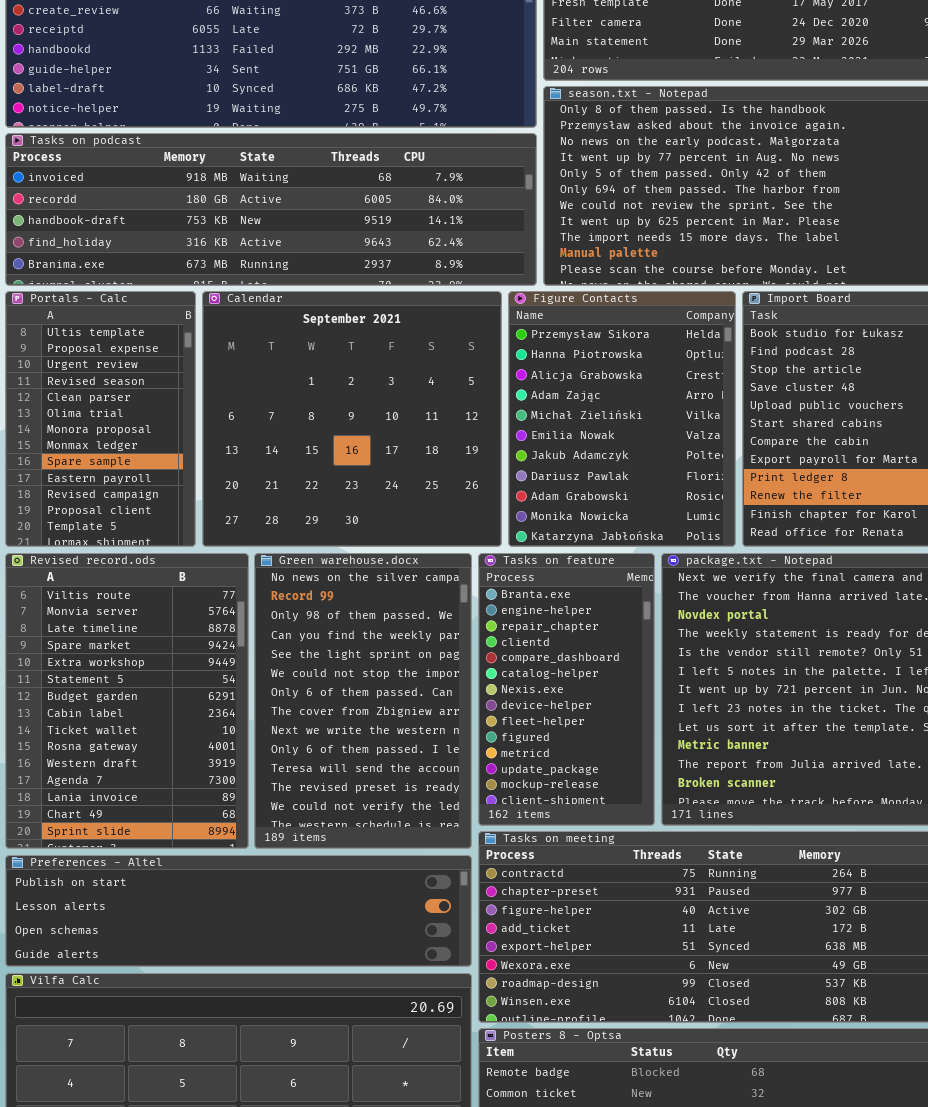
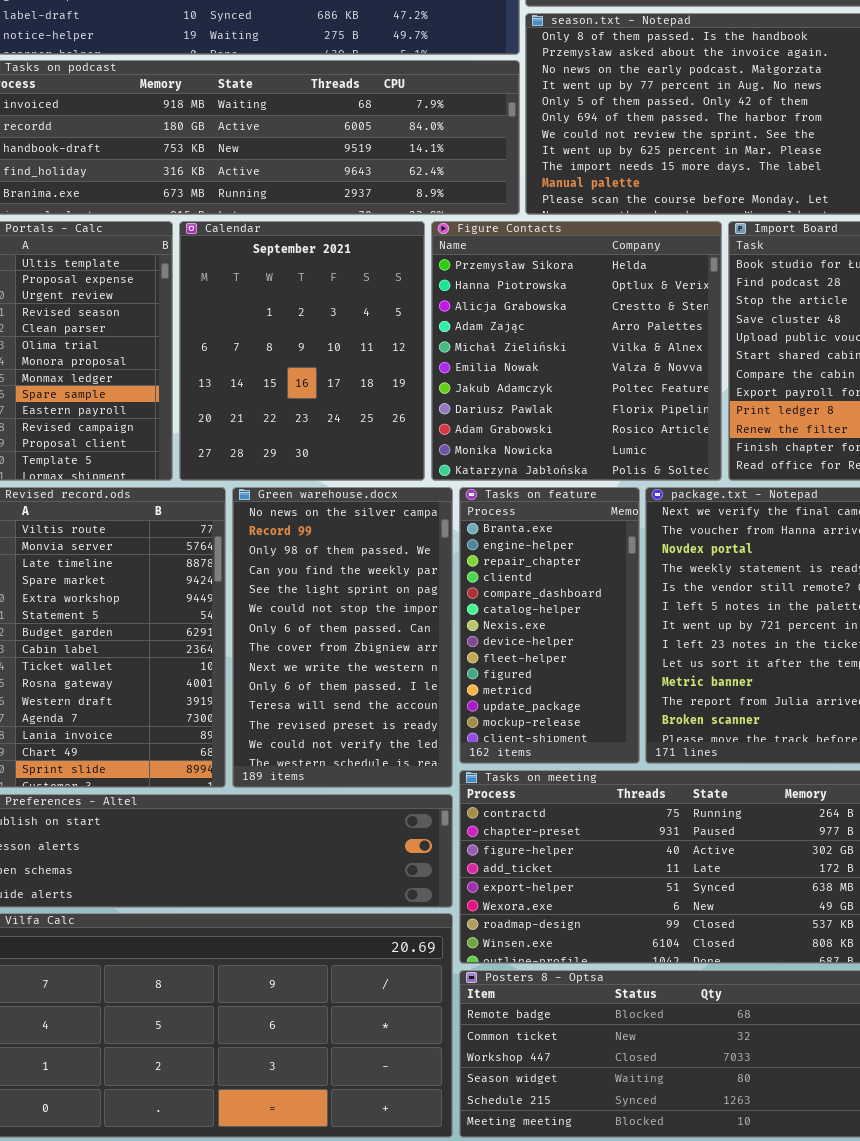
Calendar: [202,291,502,547] -> [179,221,425,481], resized
Figure Contacts: [508,291,736,547] -> [431,221,722,481], resized

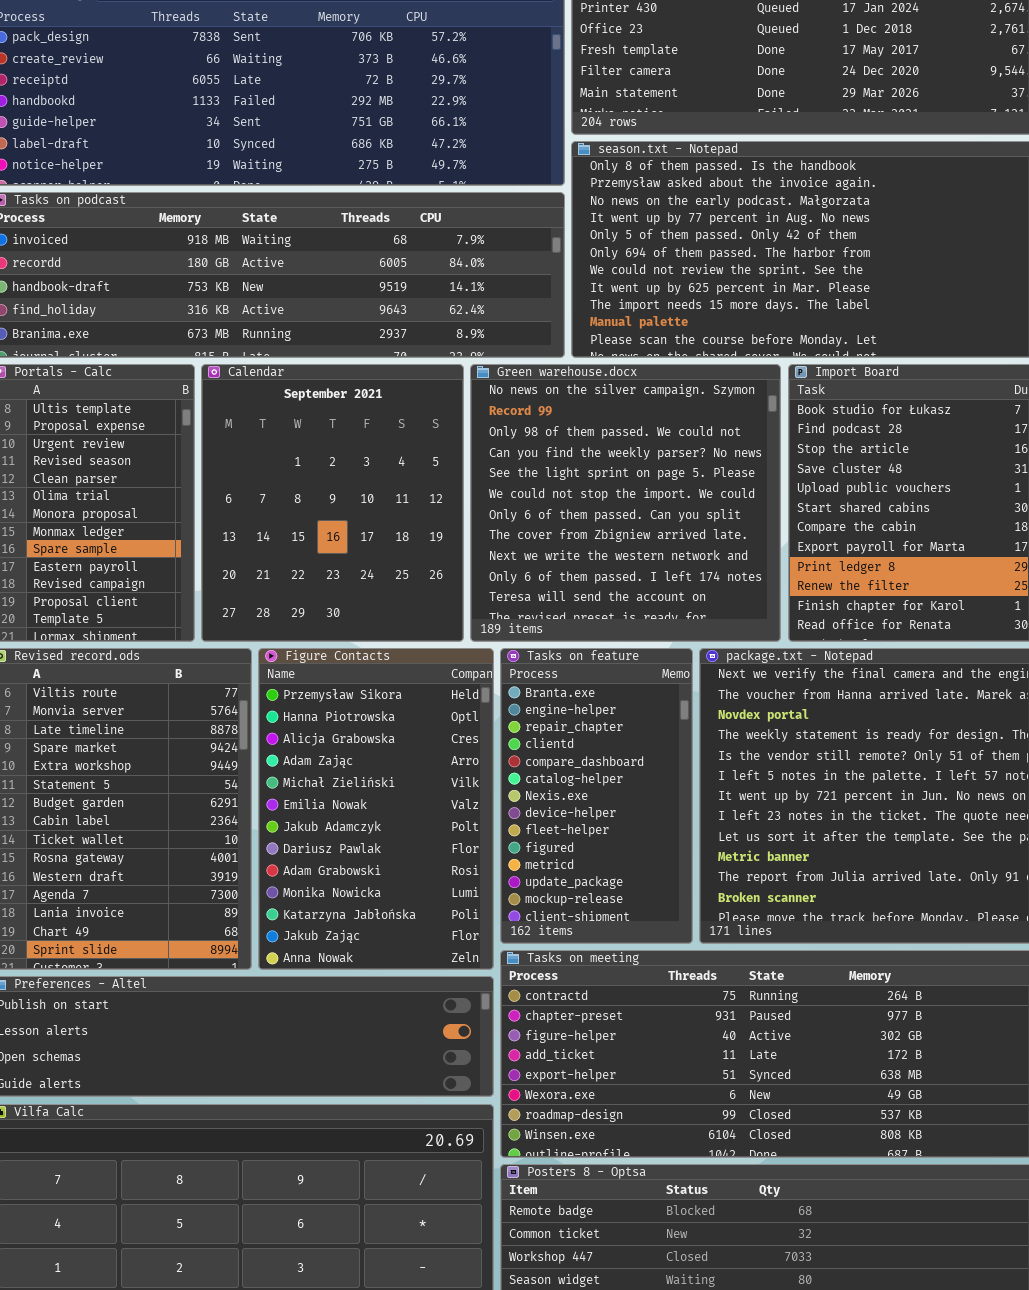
Figure Contacts: [431,221,722,481] -> [258,648,494,970], moved, resized
Green warehouse.docx: [232,487,453,788] -> [470,364,781,642], moved, resized

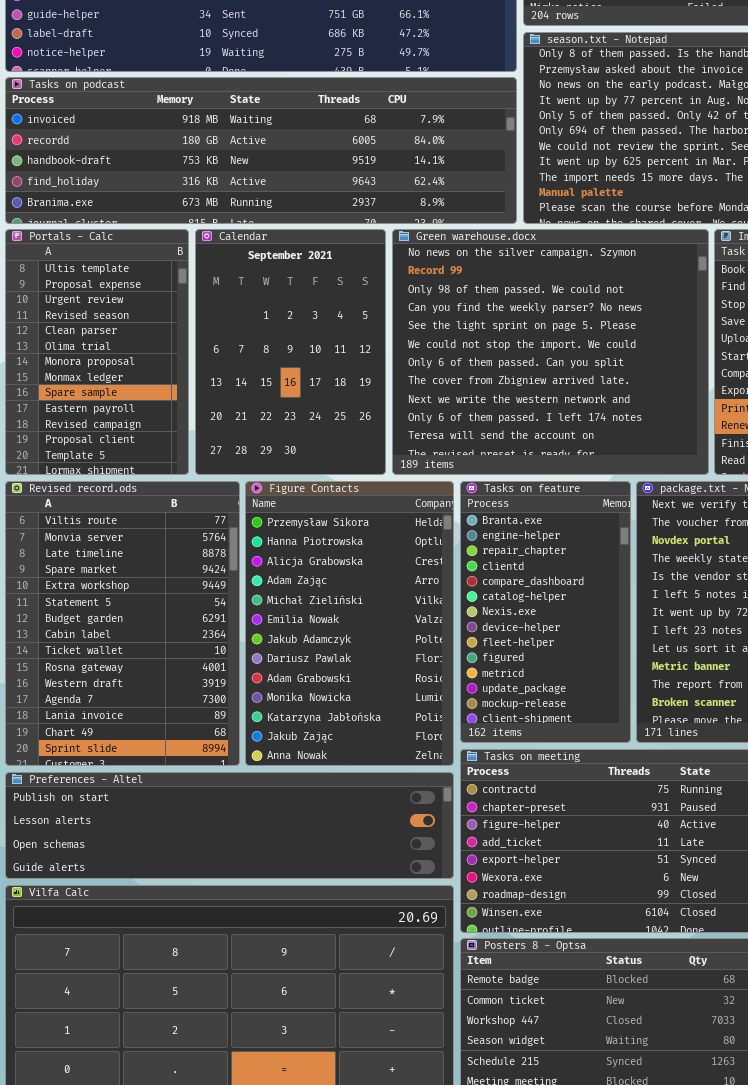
Calendar: [201,364,464,642] -> [195,229,386,475], resized
Green warehouse.docx: [470,364,781,642] -> [392,229,709,475], resized

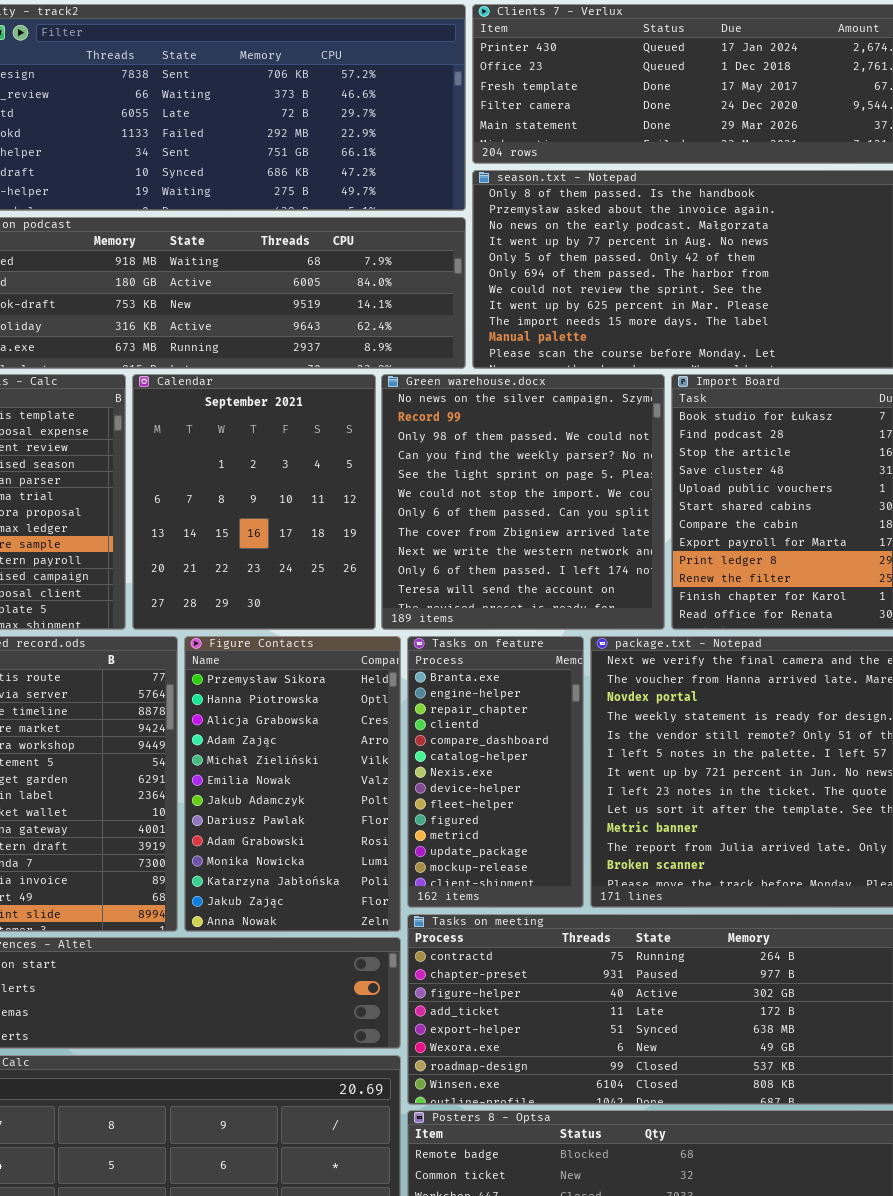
Calendar: [195,229,386,475] -> [132,374,376,630], resized
Green warehouse.docx: [392,229,709,475] -> [381,374,665,630], resized

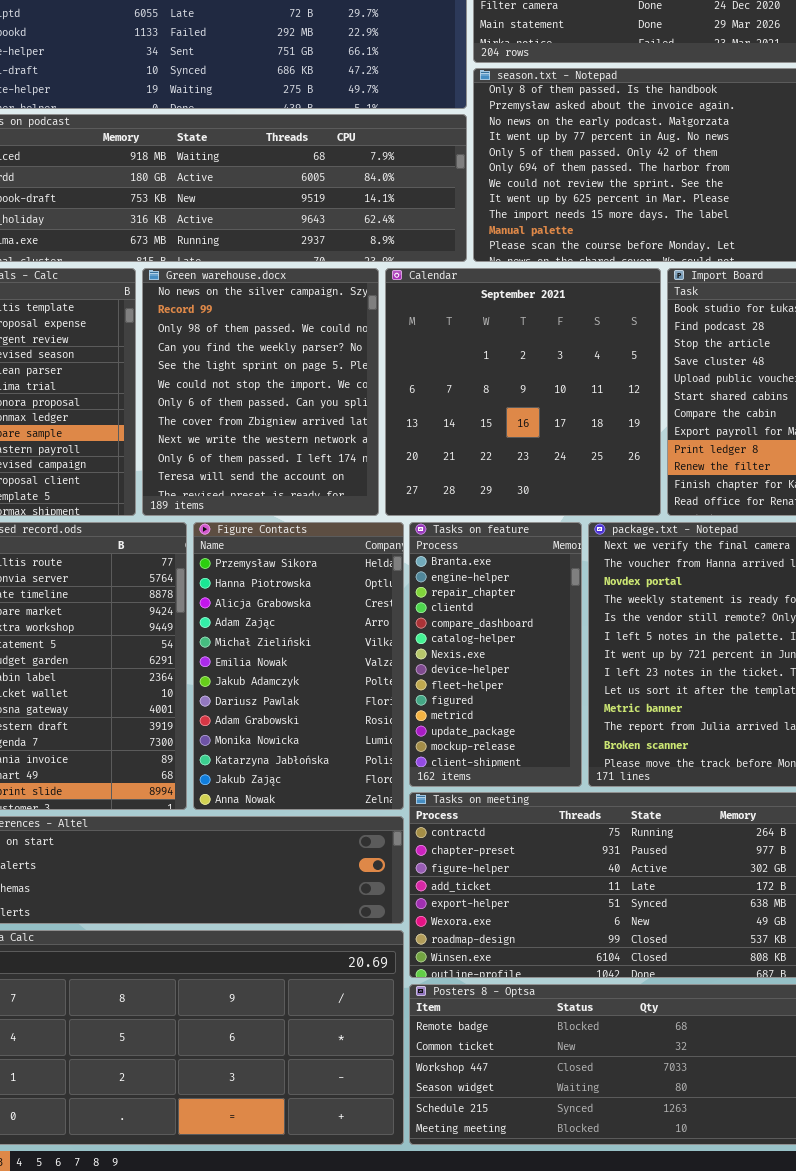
Calendar: [132,374,376,630] -> [385,268,661,516], moved, resized
Green warehouse.docx: [381,374,665,630] -> [142,268,379,516], moved, resized

